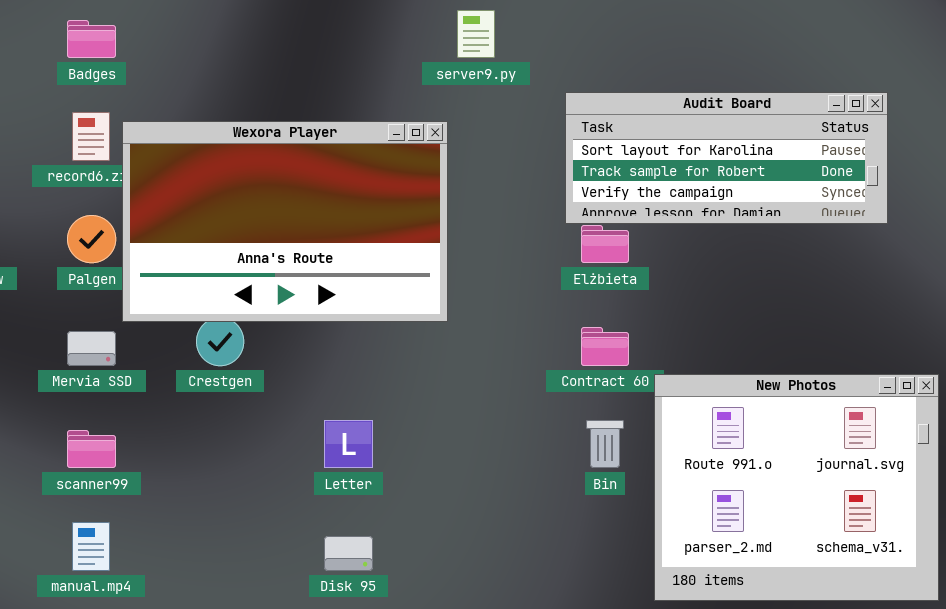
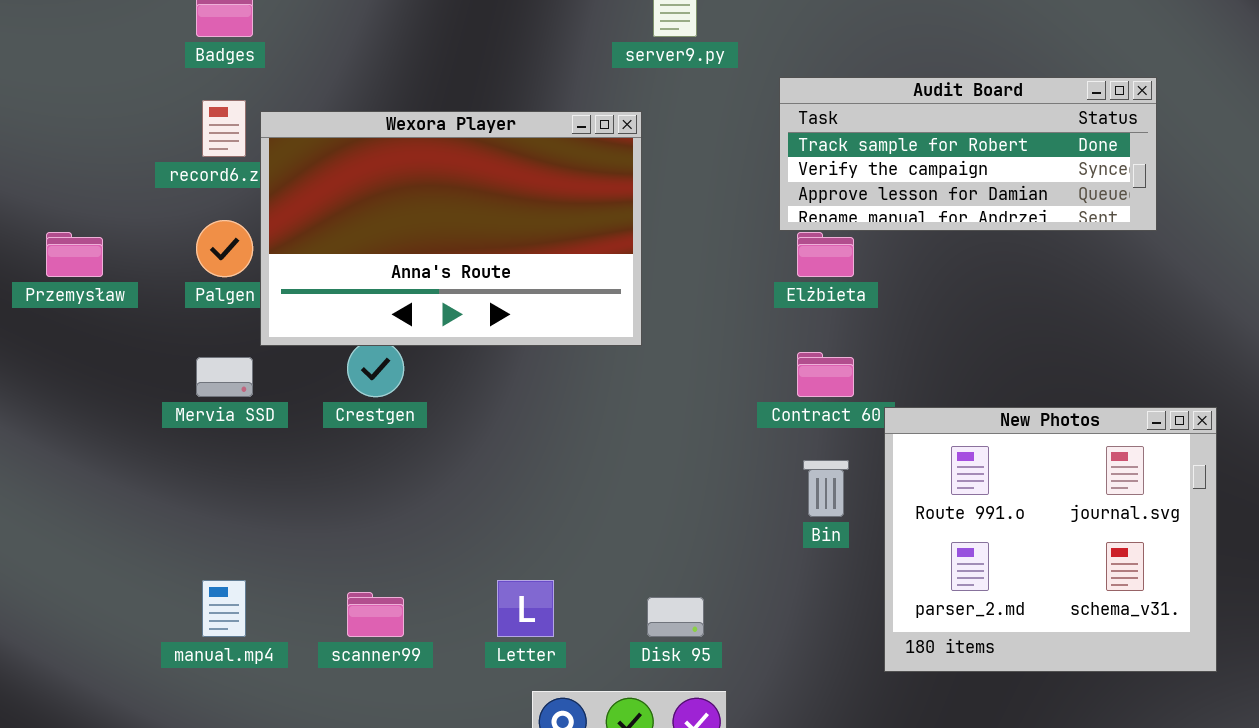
Audit Board: [565,92,888,224] -> [779,77,1157,231], scrolled down 1 row
Letter: [324,420,373,468] -> [497,580,554,637], moved
scanner99: [67,430,116,468] -> [347,592,404,637], moved
Disk 95: [324,536,373,571] -> [647,597,704,637], moved

